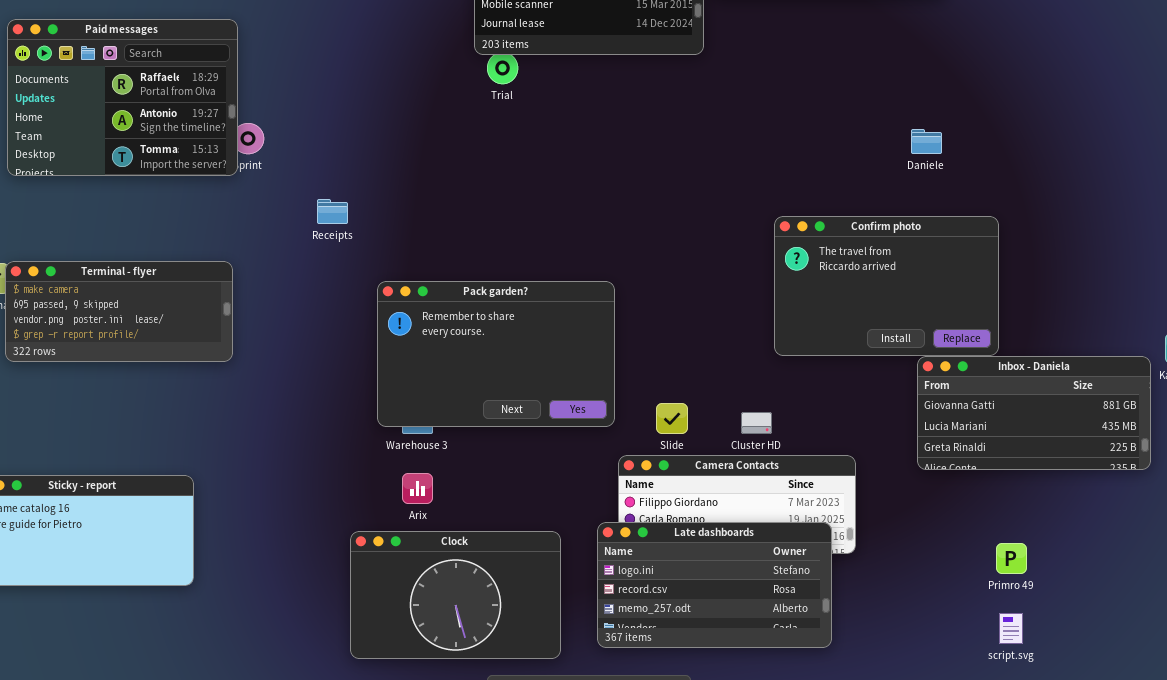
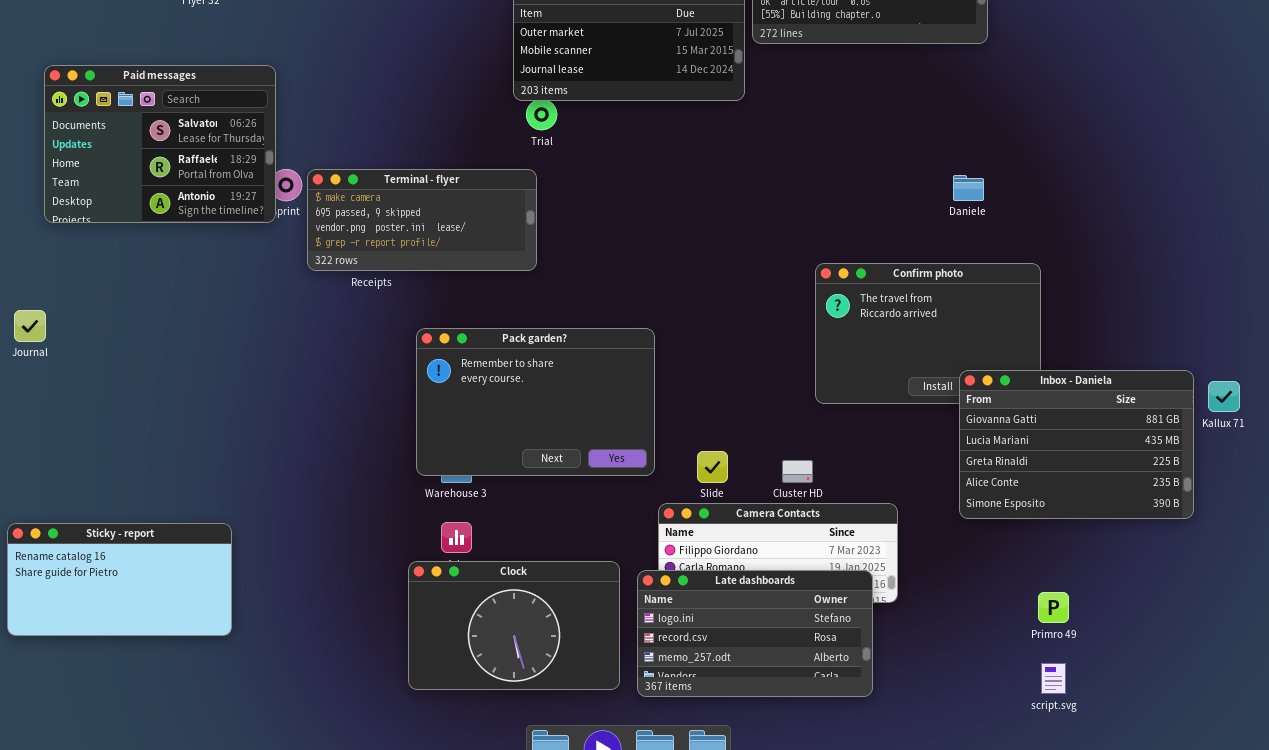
Paid messages: [7,19,238,176] -> [44,65,276,223], scrolled up 1 row
Terminal - flyer: [5,261,233,362] -> [307,169,537,271], moved
Inbox - Daniela: [917,356,1151,470] -> [959,370,1194,519], resized
Clock: [350,531,561,659] -> [408,561,620,690], moved

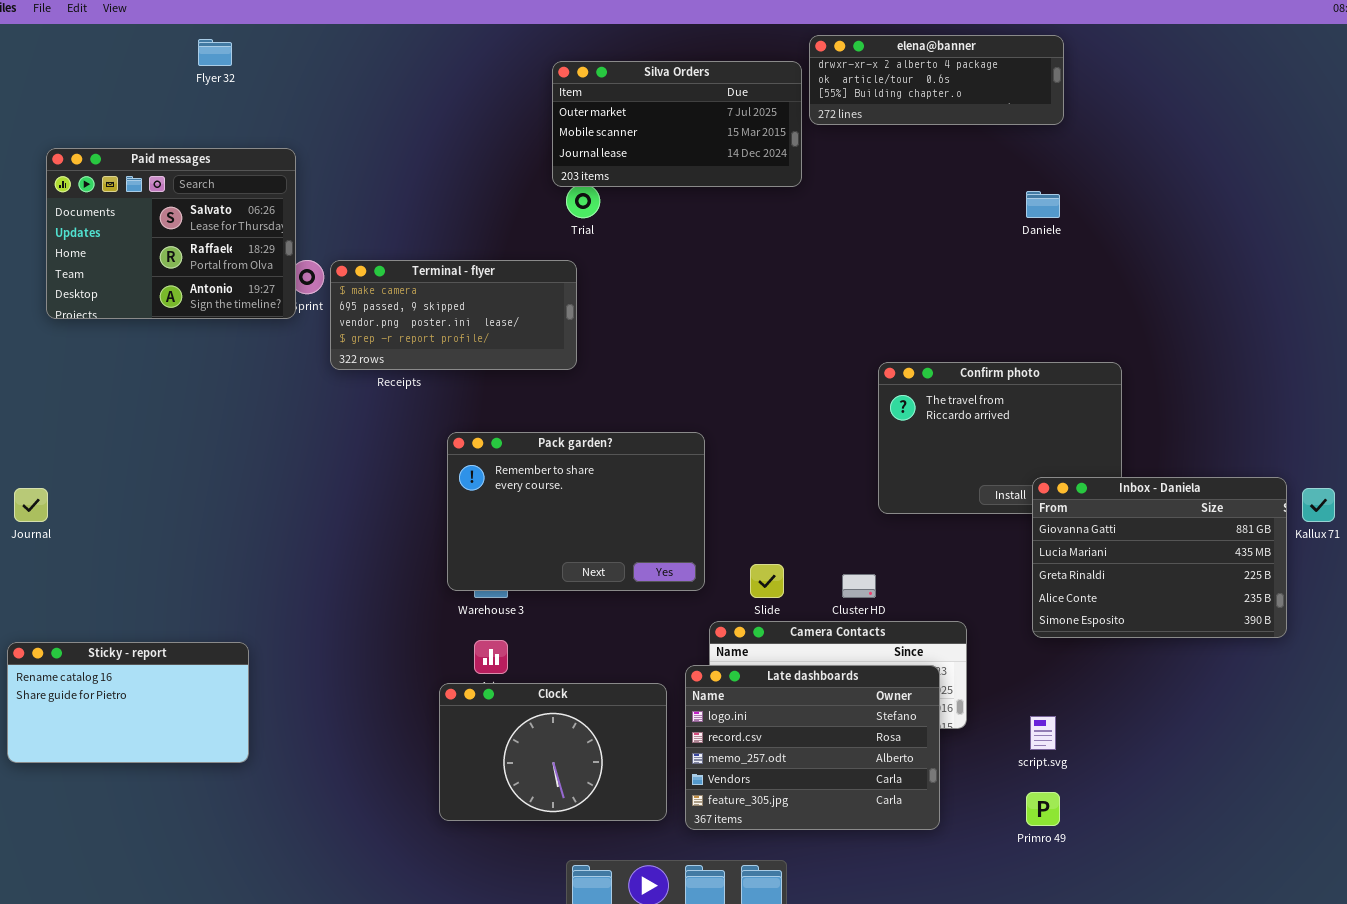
Daniele: [953,175,984,201] -> [1026,191,1060,218], moved
Journal: [14,310,46,342] -> [14,488,48,522], moved
Late dashboards: [637,570,873,697] -> [685,665,940,830], resized
Primro 49: [1038,592,1069,623] -> [1026,792,1060,826], moved
script.svg: [1041,663,1066,694] -> [1030,716,1056,750], moved

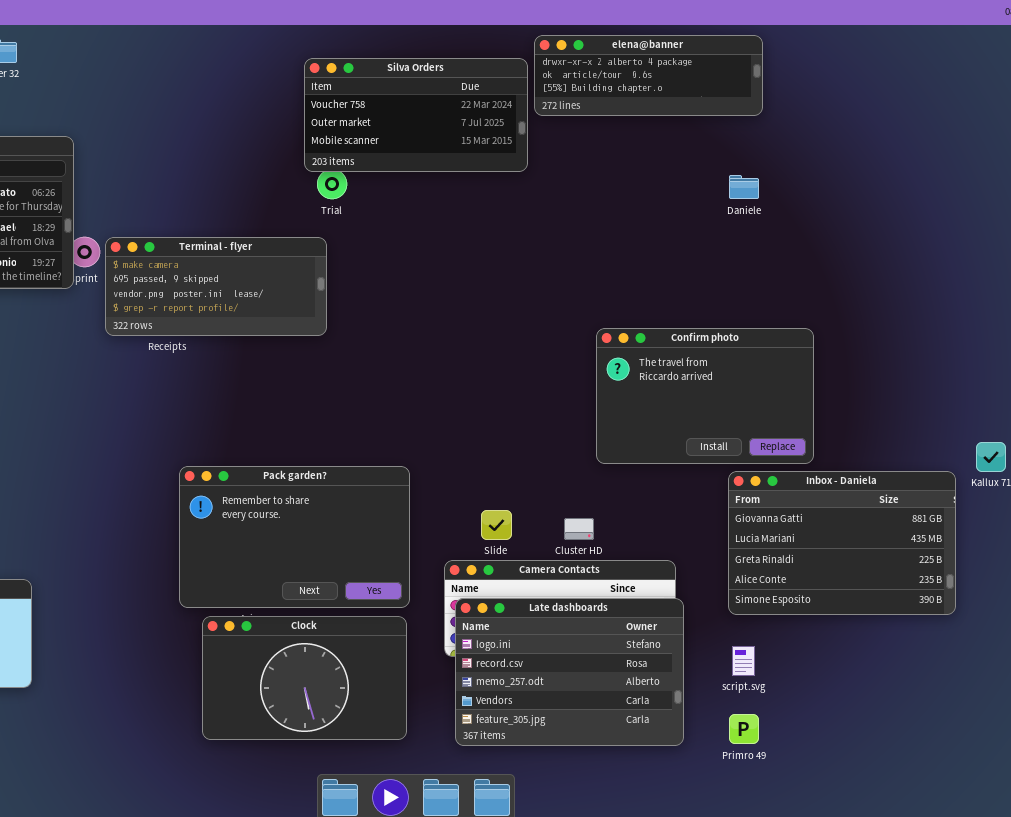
Silva Orders: [552,61,802,187] -> [304,58,528,172], scrolled up 1 row
Pack garden?: [447,432,705,591] -> [179,466,410,608], moved
Inbox - Daniela: [1032,477,1287,638] -> [728,471,956,615], moved
Late dashboards: [685,665,940,830] -> [455,598,684,746], moved

